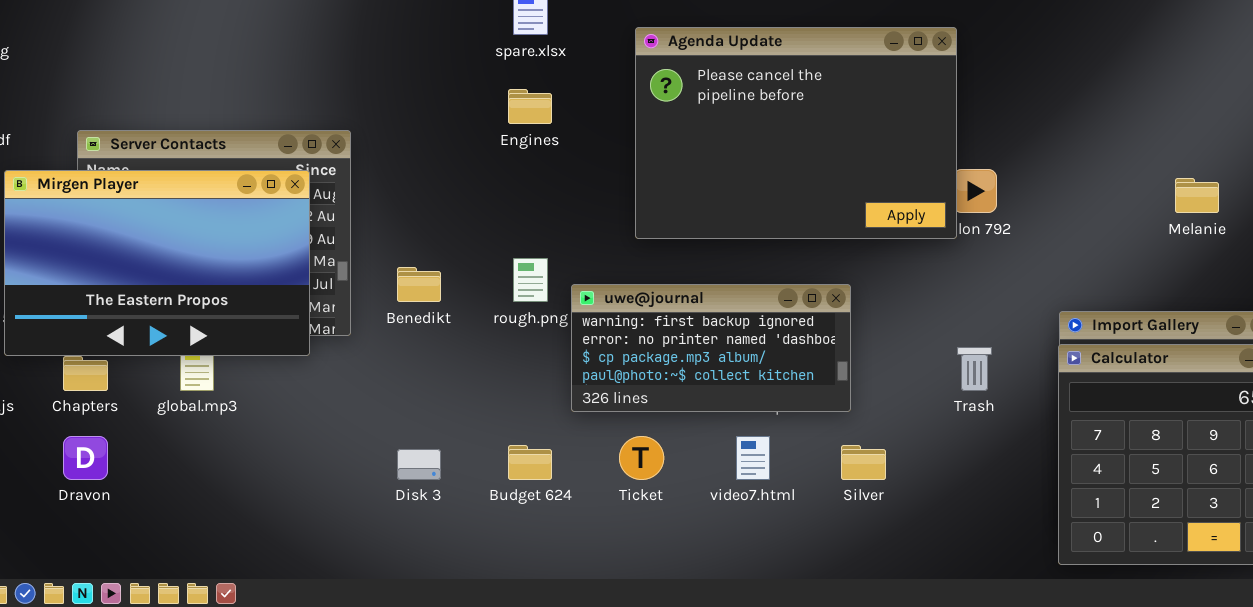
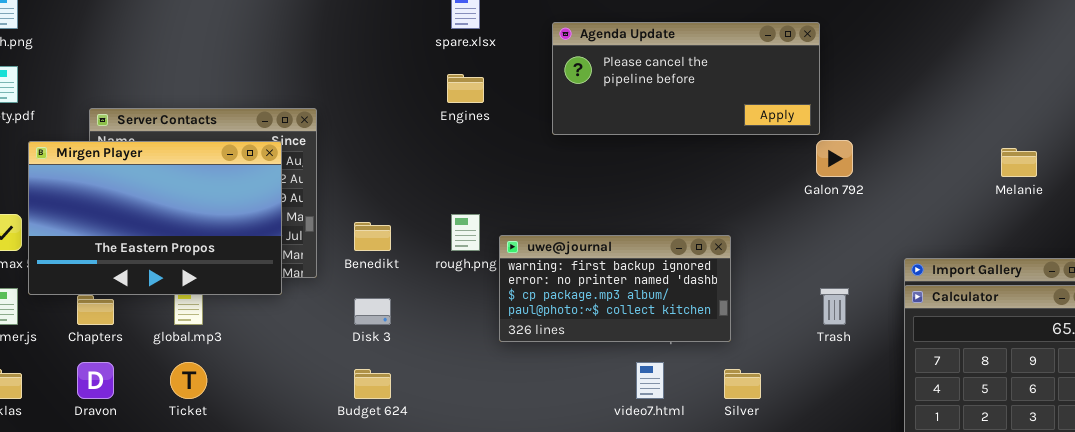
Agenda Update: [635,27,957,239] -> [552,22,820,135], resized
Ticket: [619,436,664,480] -> [170,362,207,399], moved
Budget 624: [508,445,552,480] -> [354,369,391,399], moved
Disk 3: [397,449,441,480] -> [354,298,391,325], moved

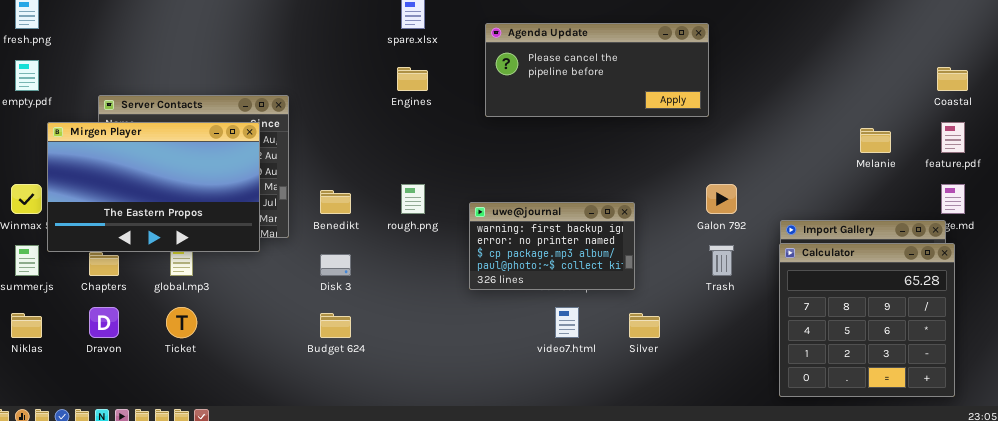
Galon 792: [816,140,853,177] -> [706,184,737,214], moved
uwe@journal: [499,235,731,342] -> [469,202,635,290], resized

